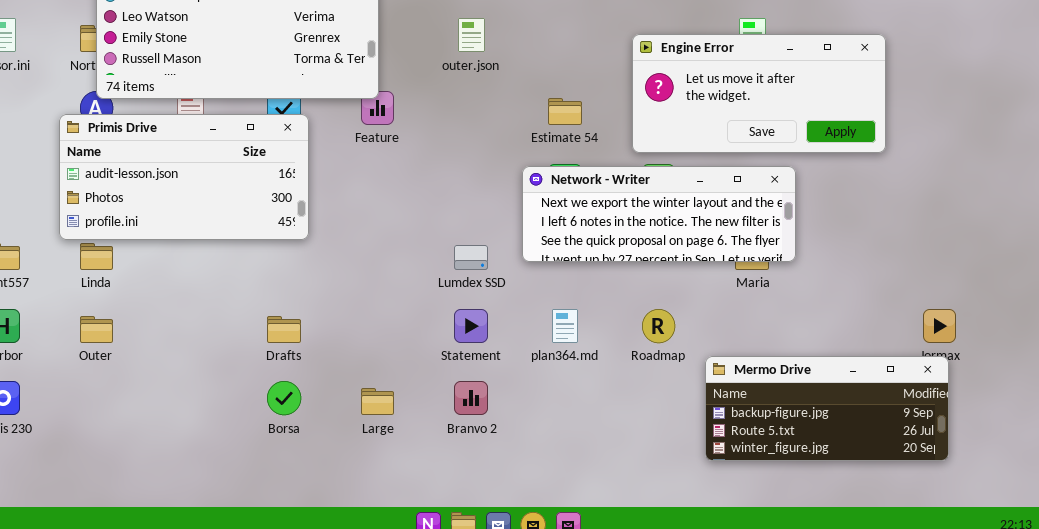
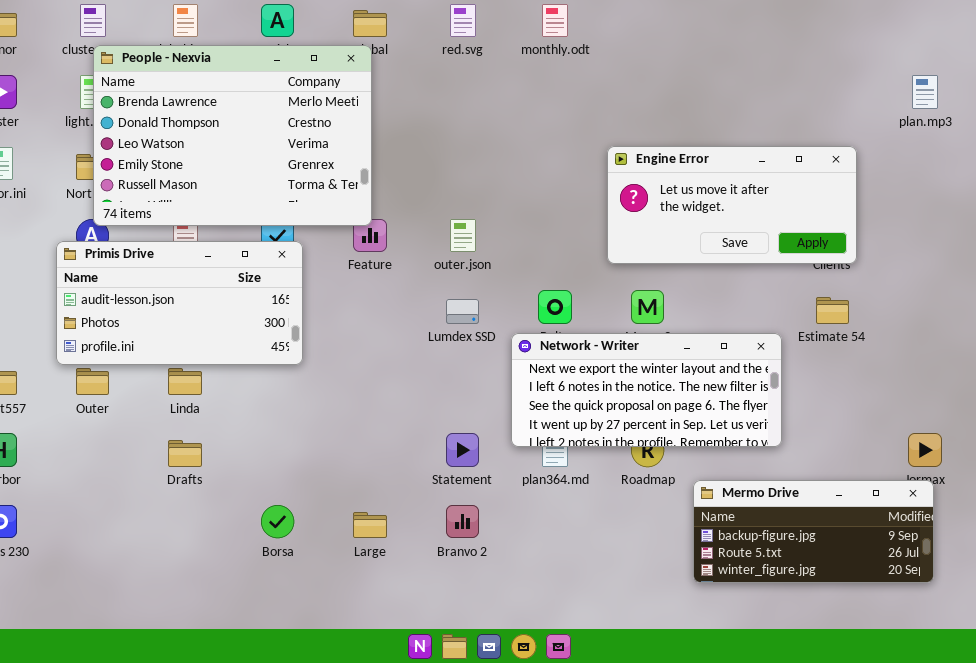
outer.json: [458,18,485,52] -> [450,219,476,252], moved
Engine Error: [632,34,886,153] -> [607,146,857,264], moved
Estimate 54: [548,98,582,125] -> [816,297,849,324], moved
Network - Writer: [522,166,796,262] -> [511,333,782,447], moved, resized
Linda: [80,243,113,270] -> [168,368,202,395], moved
Lumdex SSD: [454,245,488,270] -> [446,299,479,324], moved
Outer: [80,316,113,343] -> [76,368,109,395], moved
Drafts: [267,316,301,343] -> [168,440,202,467], moved

